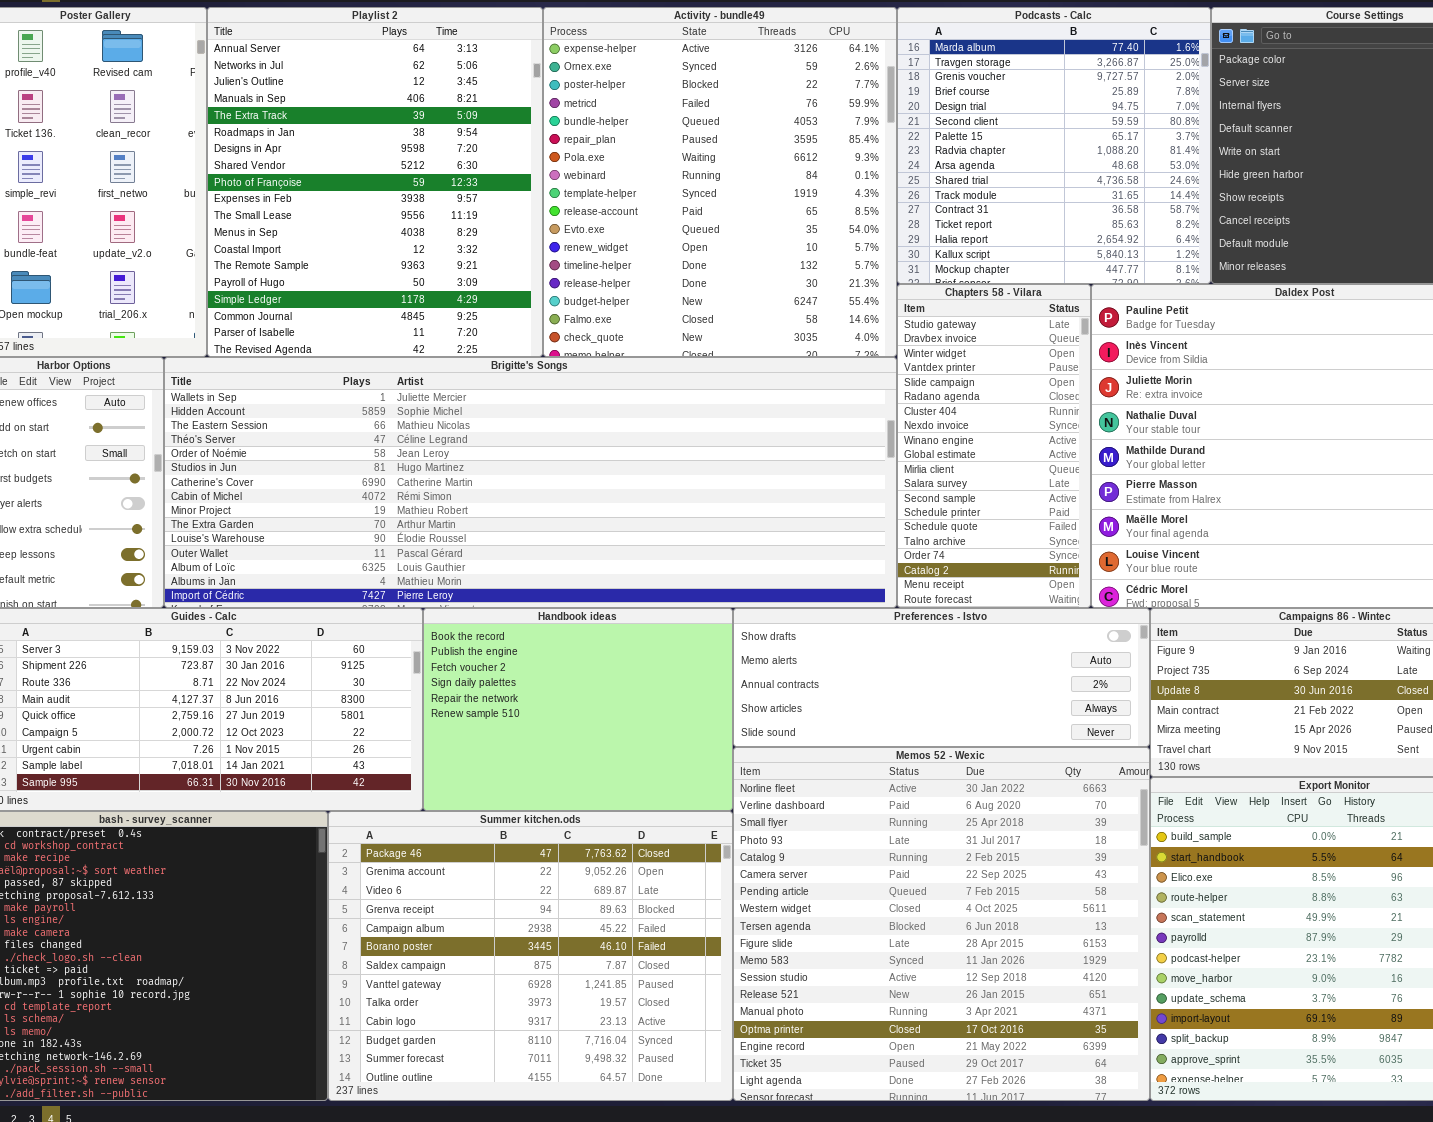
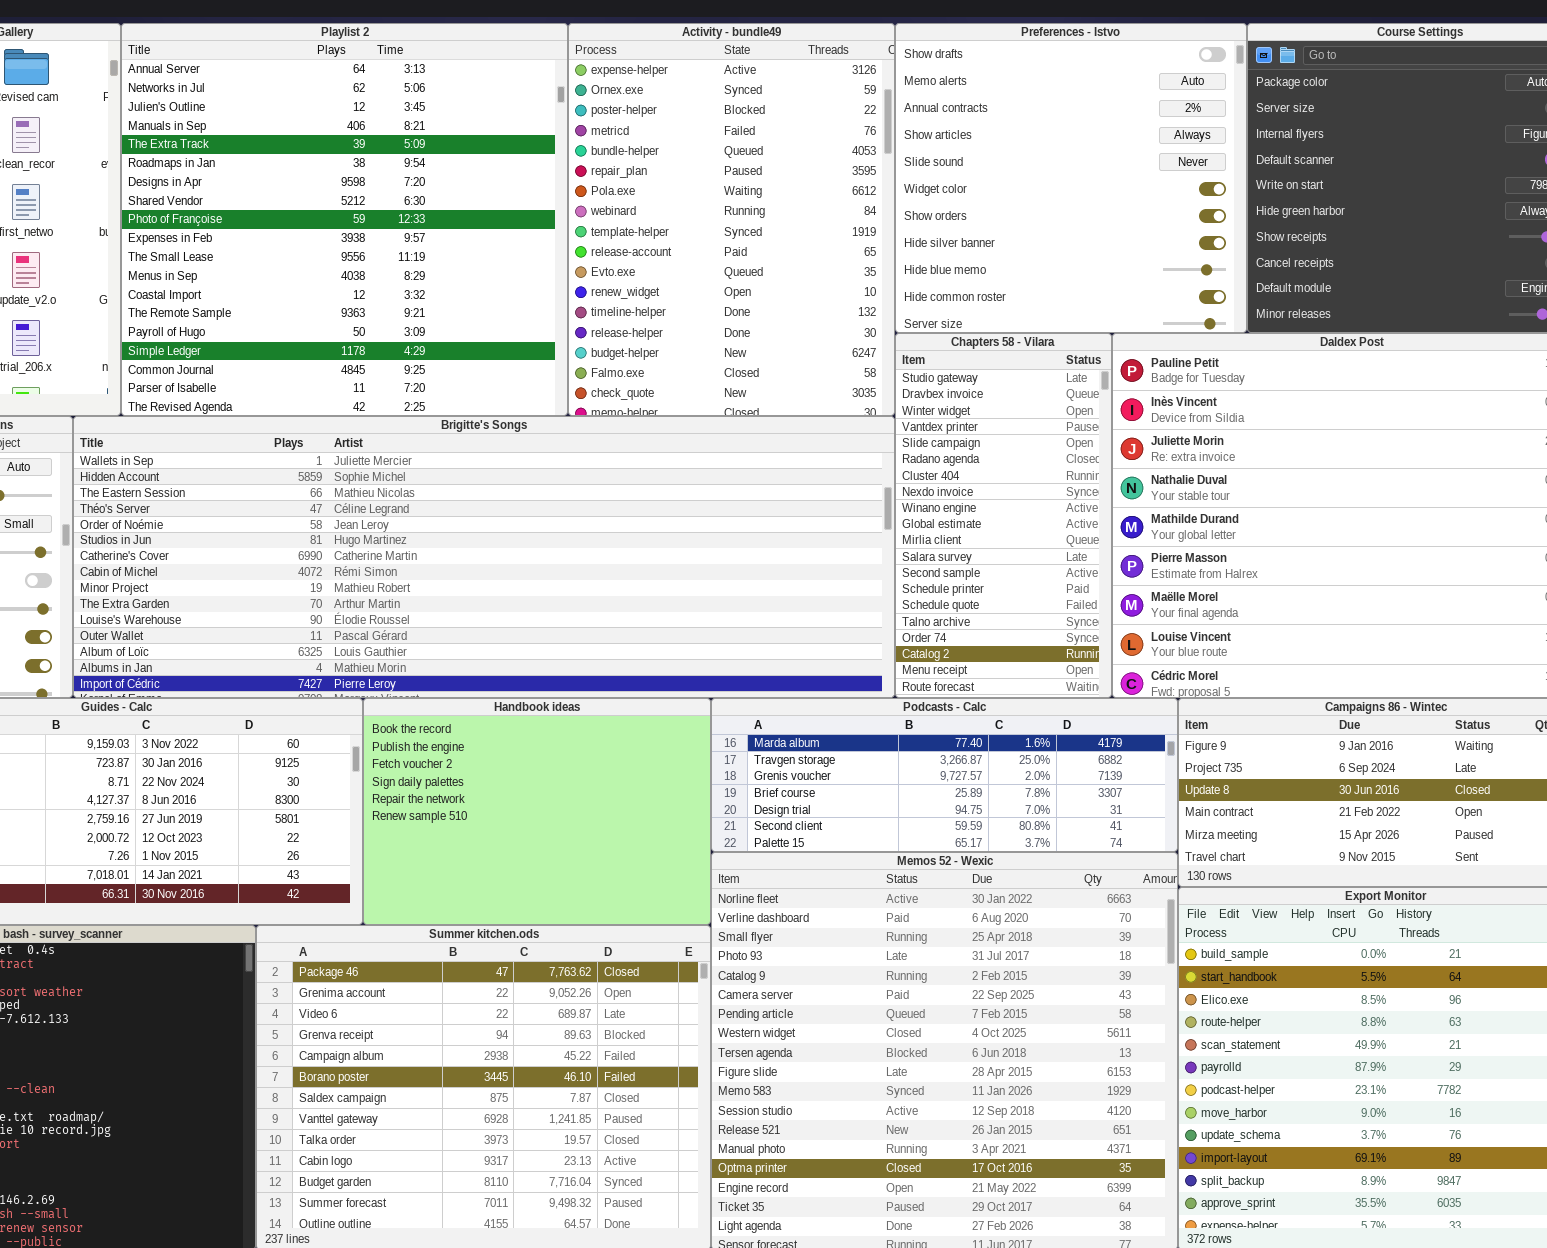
Playlist 2: [207,7,543,357] -> [121,23,568,416], resized
Activity - bundle49: [543,7,897,357] -> [568,23,895,416], resized
Podcasts - Calc: [897,7,1211,284] -> [711,698,1178,852], moved, resized
Preferences - Istvo: [733,608,1150,747] -> [895,23,1247,333], moved, resized

